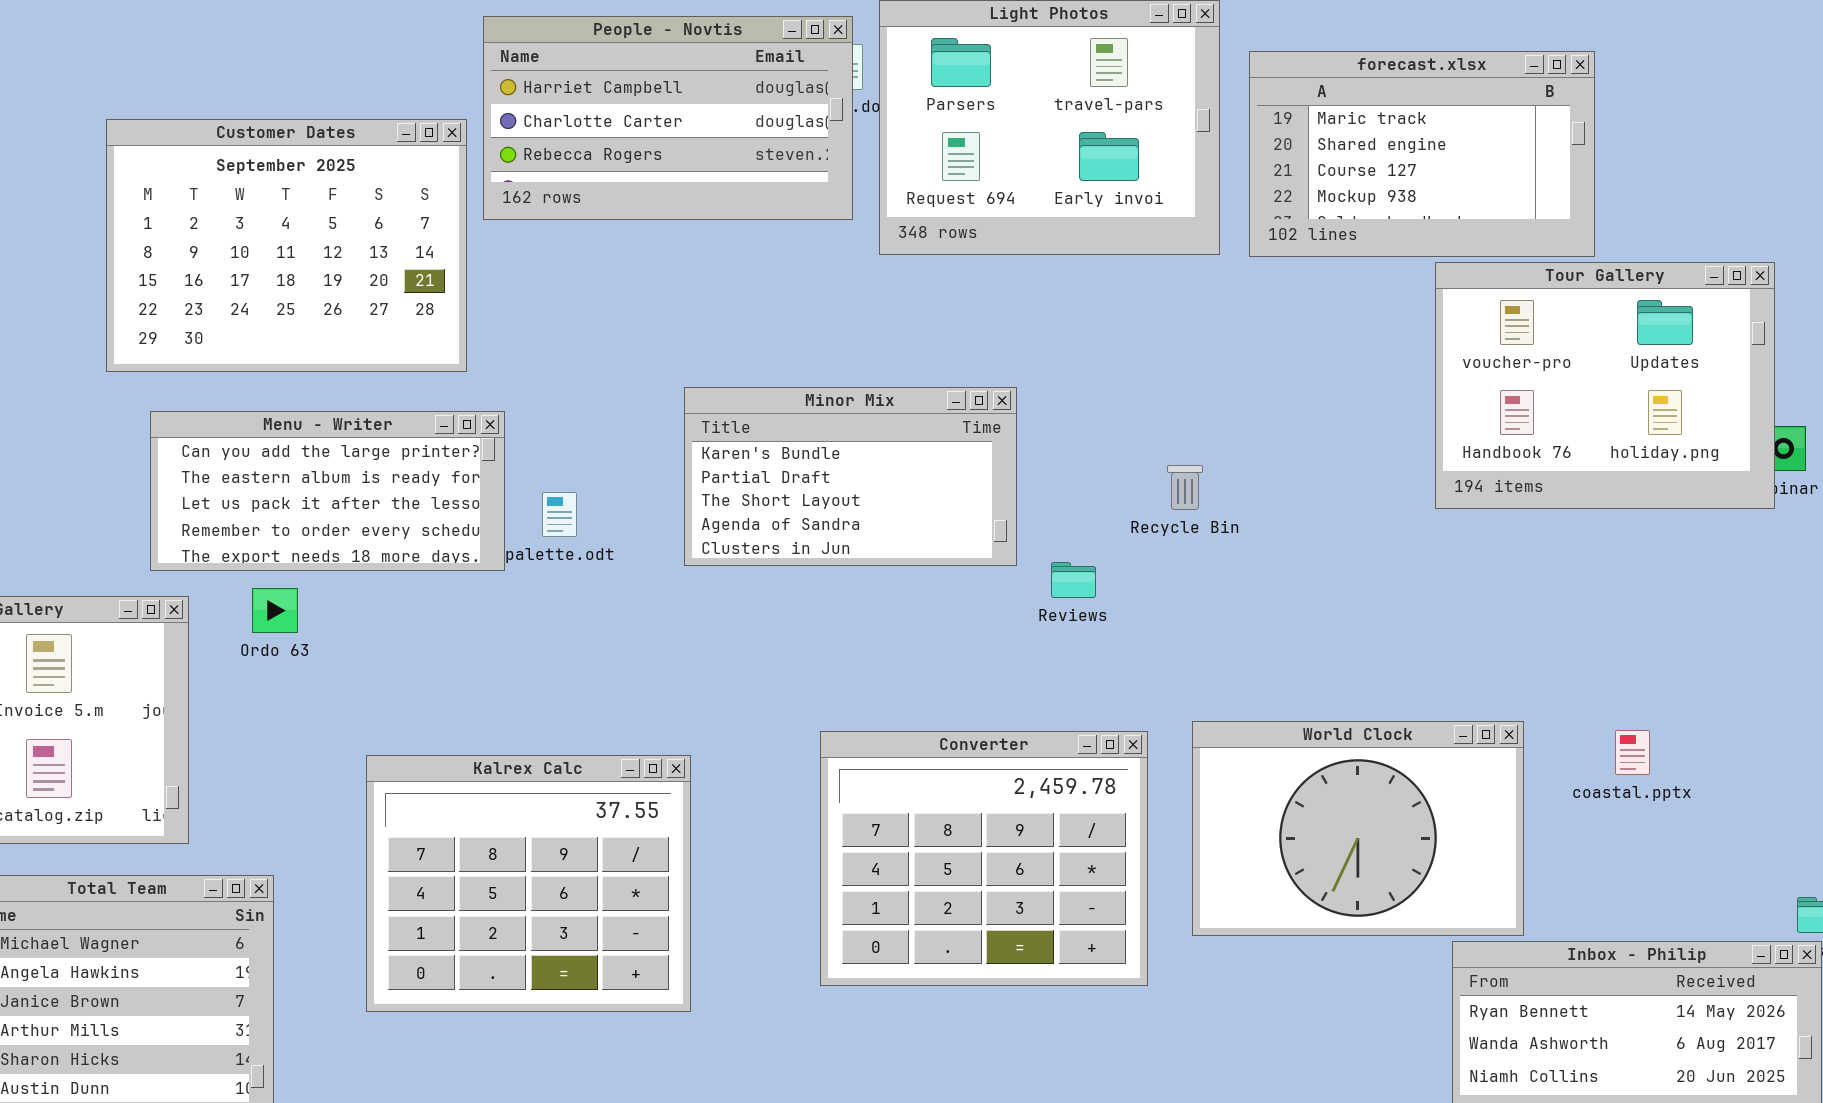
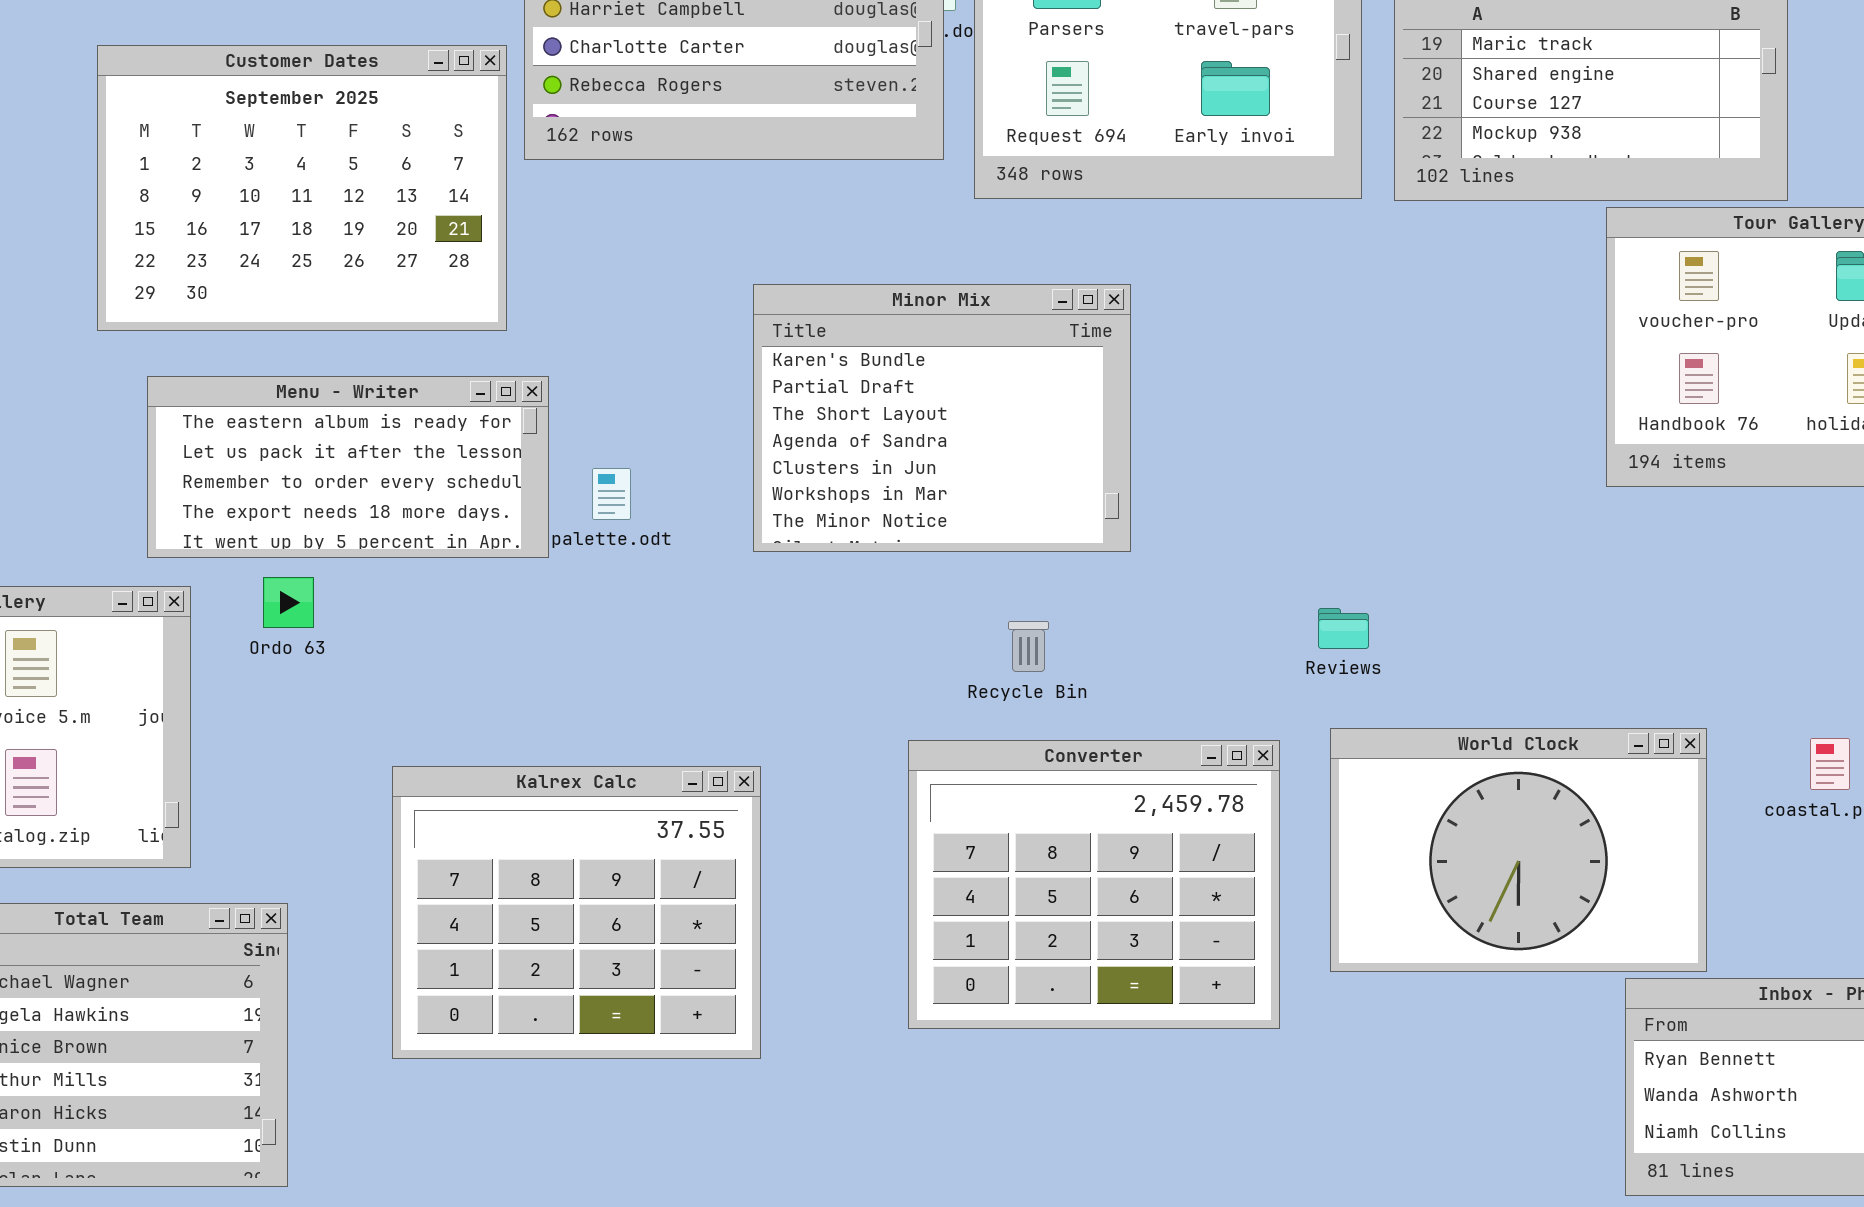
Minor Mix: [684,387,1017,566] -> [753,284,1131,552], resized
Menu - Writer: [150,411,505,571] -> [147,376,549,558], scrolled down 1 row
Recycle Bin: [1167,465,1203,510] -> [1008,621,1049,672], moved
Reviews: [1051,562,1096,598] -> [1318,608,1369,649], moved

